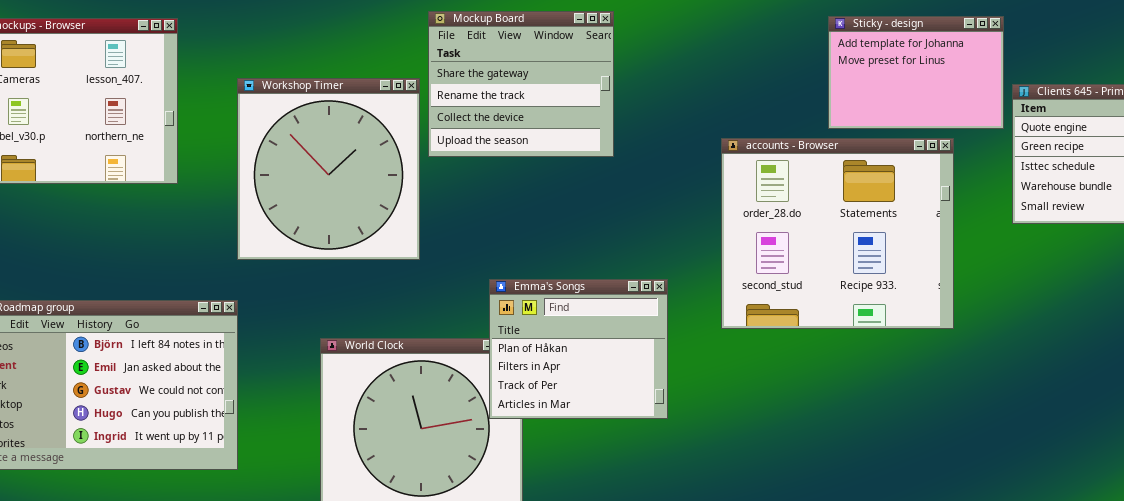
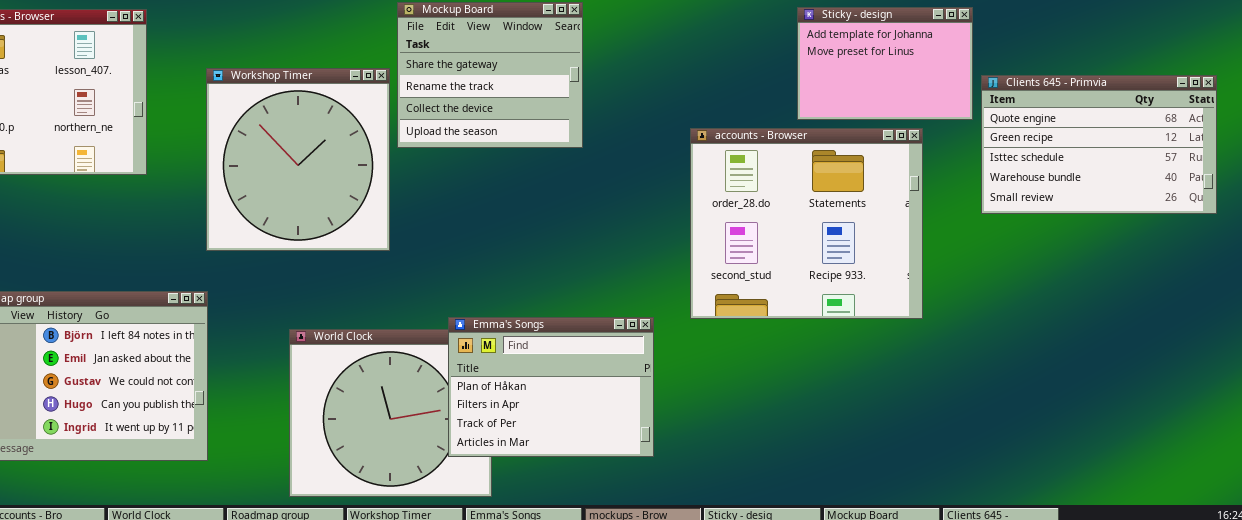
Emma's Songs: [489,279,668,419] -> [448,317,654,457], moved, resized

